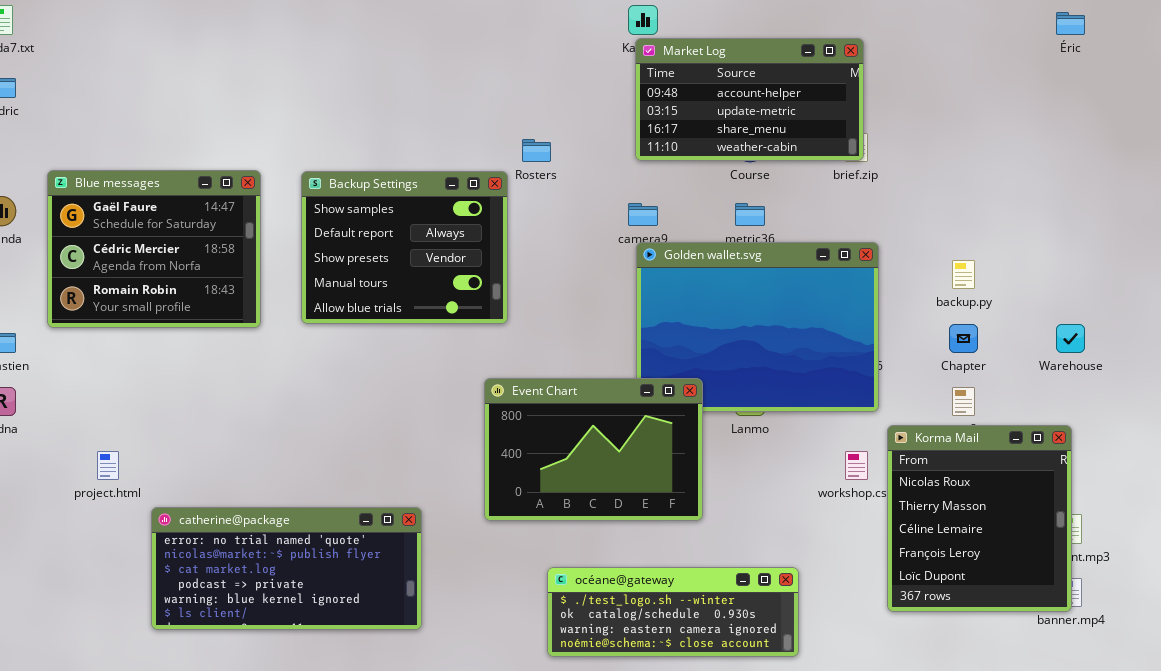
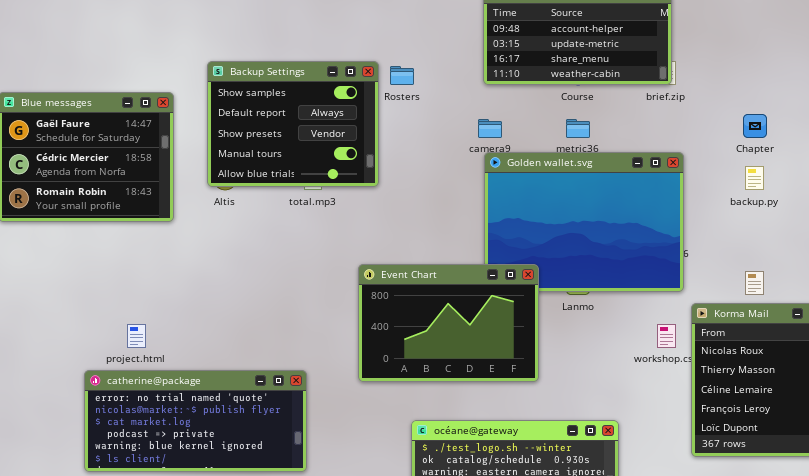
Backup Settings: [301,171,508,324] -> [207,61,379,187], moved
Chapter: [949,324,978,353] -> [743,114,767,138], moved
project.html: [97,451,119,480] -> [127,324,146,348], moved

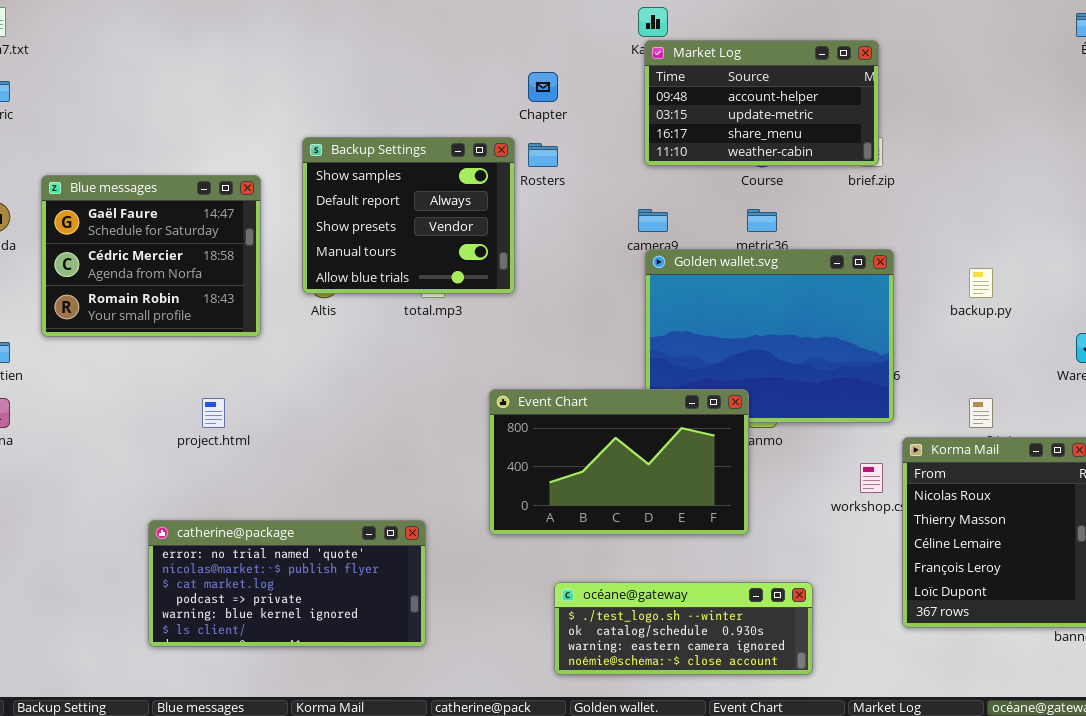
Chapter: [743,114,767,138] -> [528,72,558,102], moved
Event Chart: [358,264,539,382] -> [489,389,749,535], resized
project.html: [127,324,146,348] -> [202,398,225,428], moved

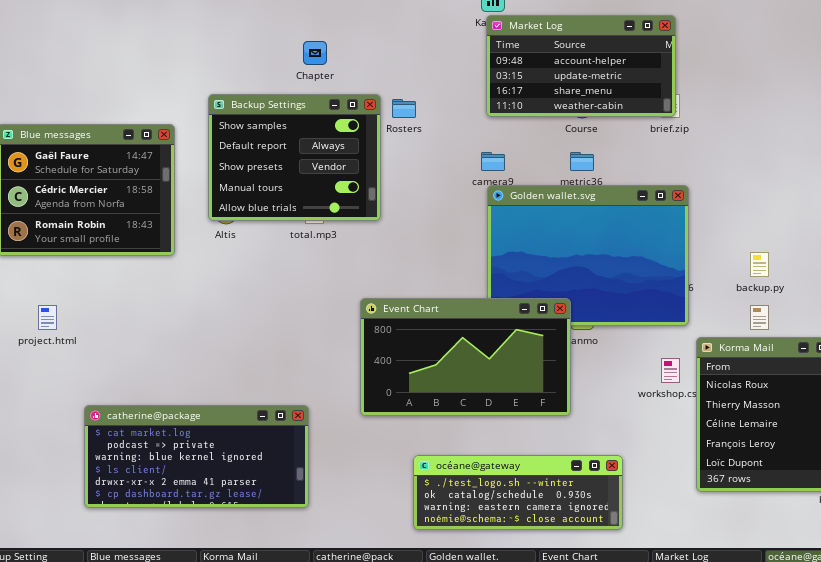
Chapter: [528,72,558,102] -> [303,41,327,65], moved
backup.py: [969,268,993,298] -> [750,252,769,277], moved
project.html: [202,398,225,428] -> [38,305,57,330], moved
catherine@package: [148,520,426,647] -> [84,405,309,508], scrolled down 2 rows

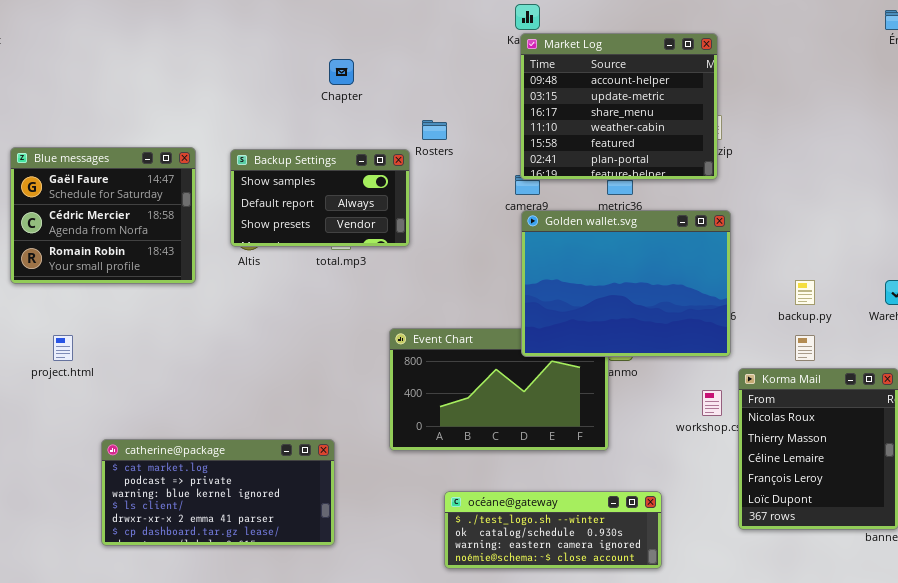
Market Log: [486,15,676,117] -> [520,33,718,180], resized
Backup Settings: [208,94,381,221] -> [230,149,410,247], resized
Golden wallet.svg: [487,185,689,326] -> [521,210,731,357], raised

